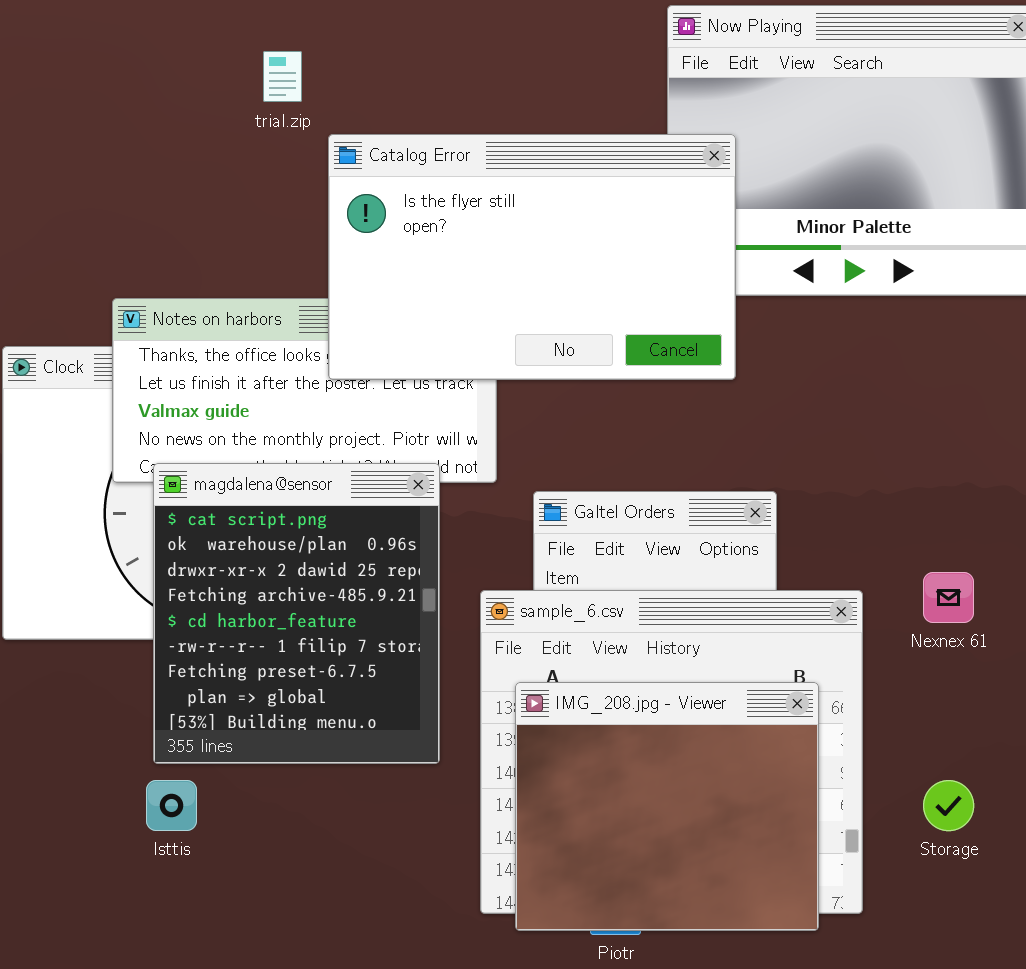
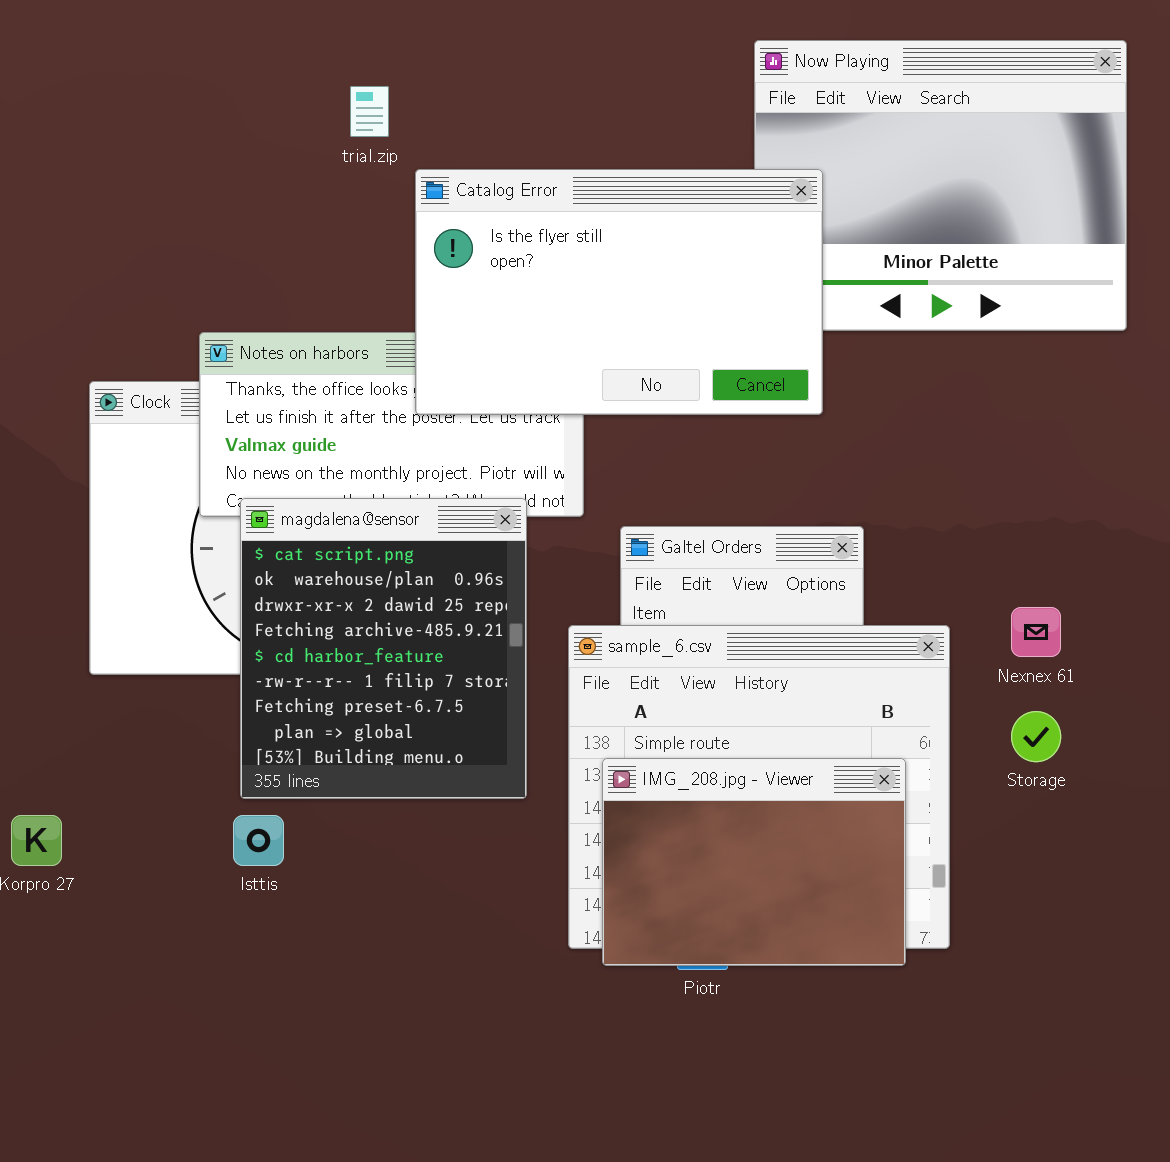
IMG_208.jpg - Viewer: [515,682,819,931] -> [602,758,906,966], resized
Storage: [923,780,974,831] -> [1011,711,1061,762], moved

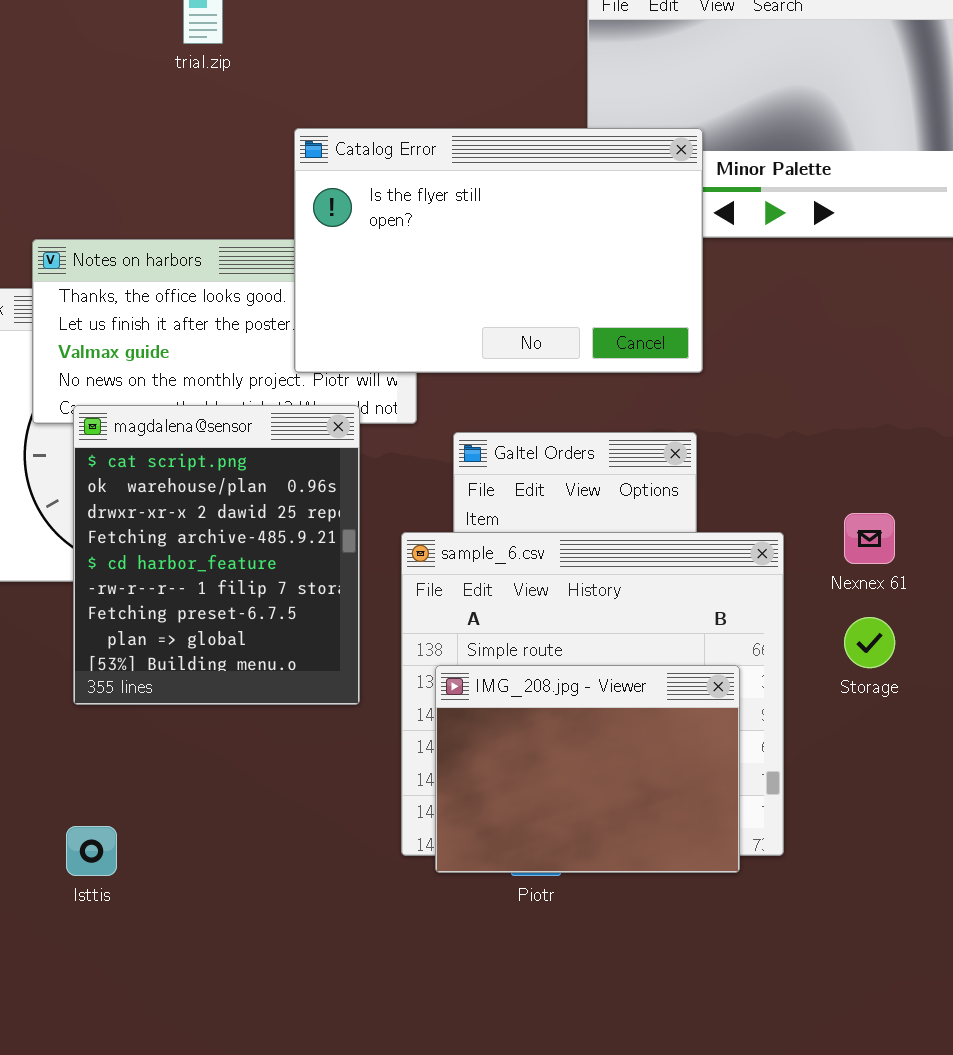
Catalog Error: [415,169,823,415] -> [294,128,703,373], moved
Isttis: [233,815,284,866] -> [66,826,117,876], moved

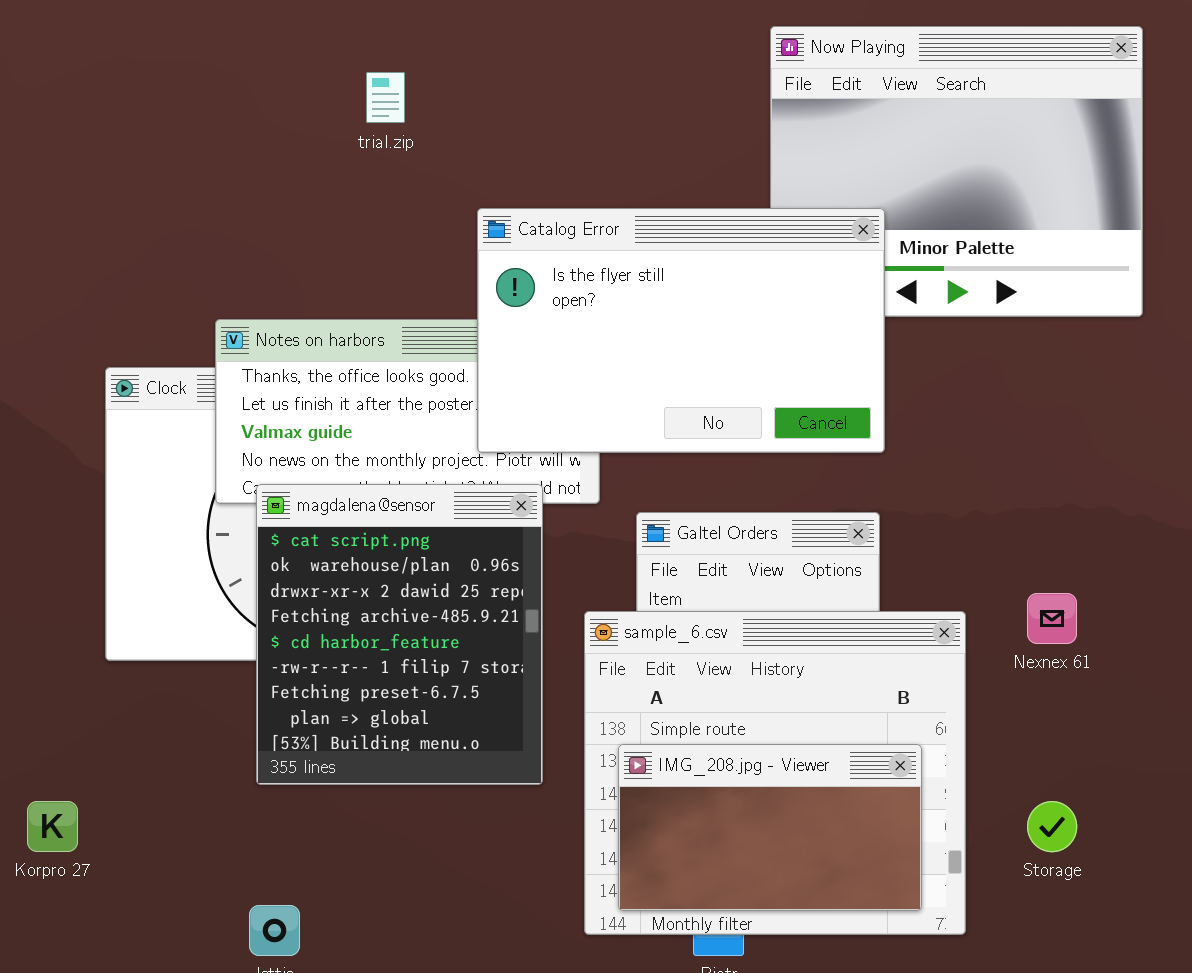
Storage: [844,617,895,668] -> [1027,801,1077,852], moved
IMG_208.jpg - Viewer: [435,665,740,873] -> [618,744,922,911], resized

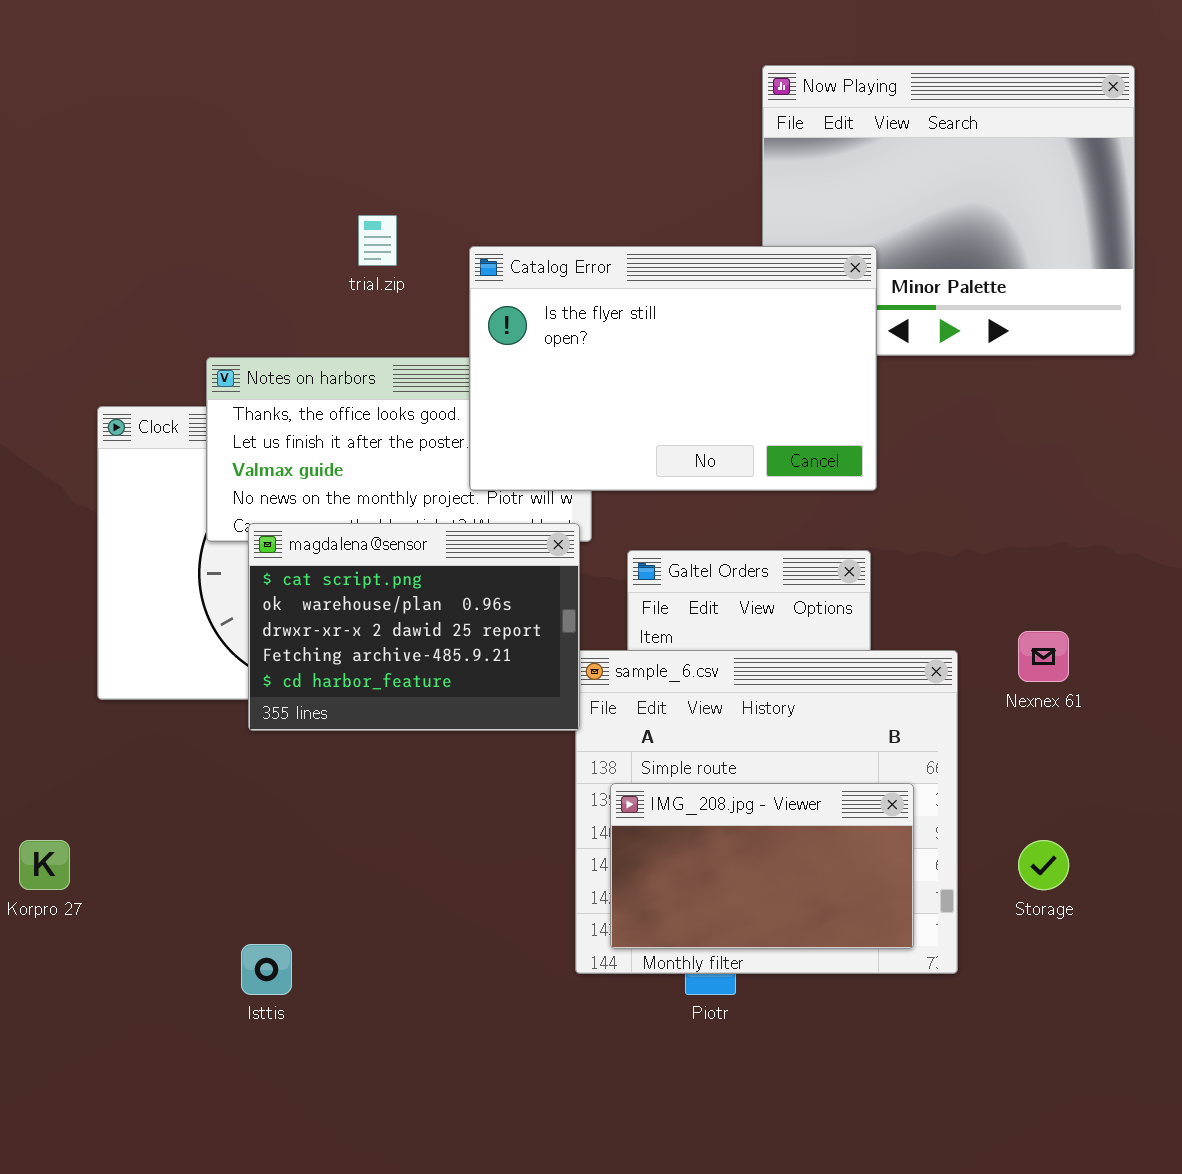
trial.zip: [366,72,405,123] -> [358,215,397,266], moved
magdalena@sensor: [256,484,543,785] -> [248,523,580,731], resized

